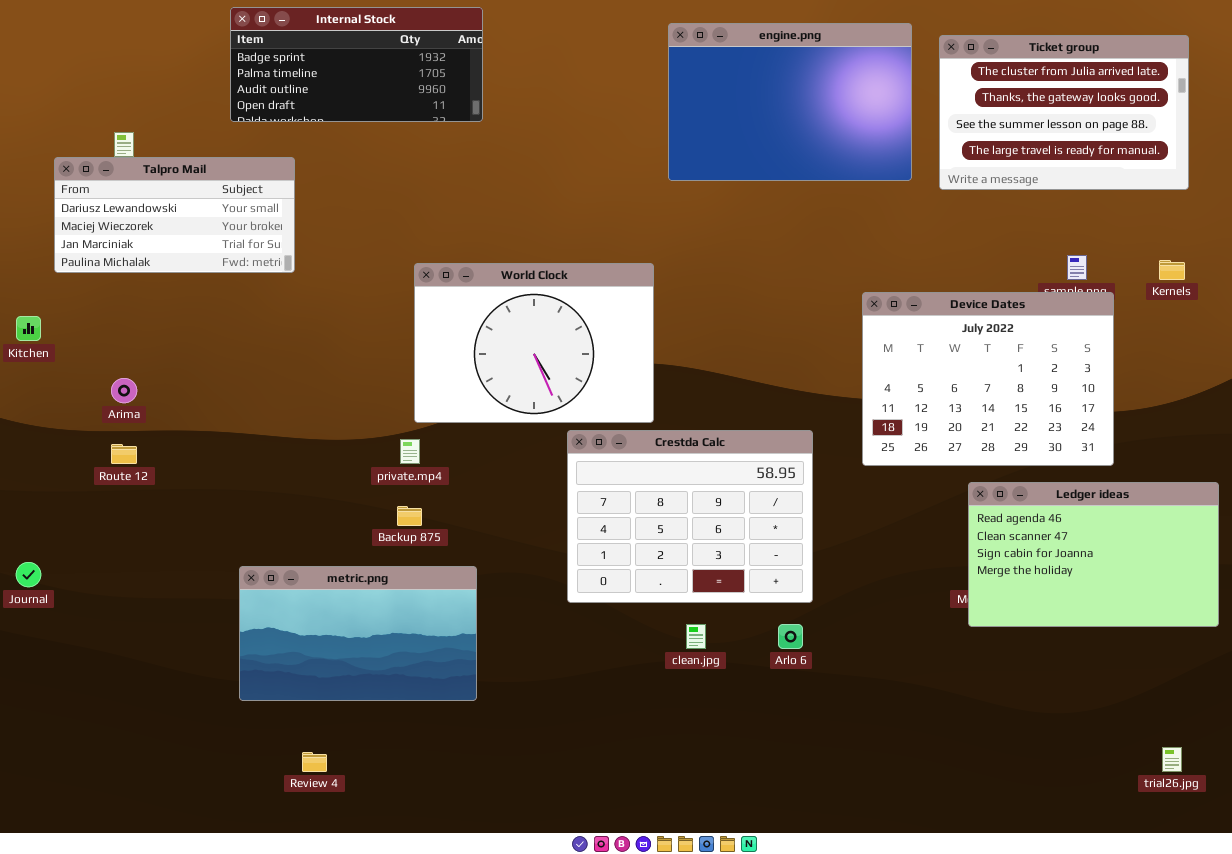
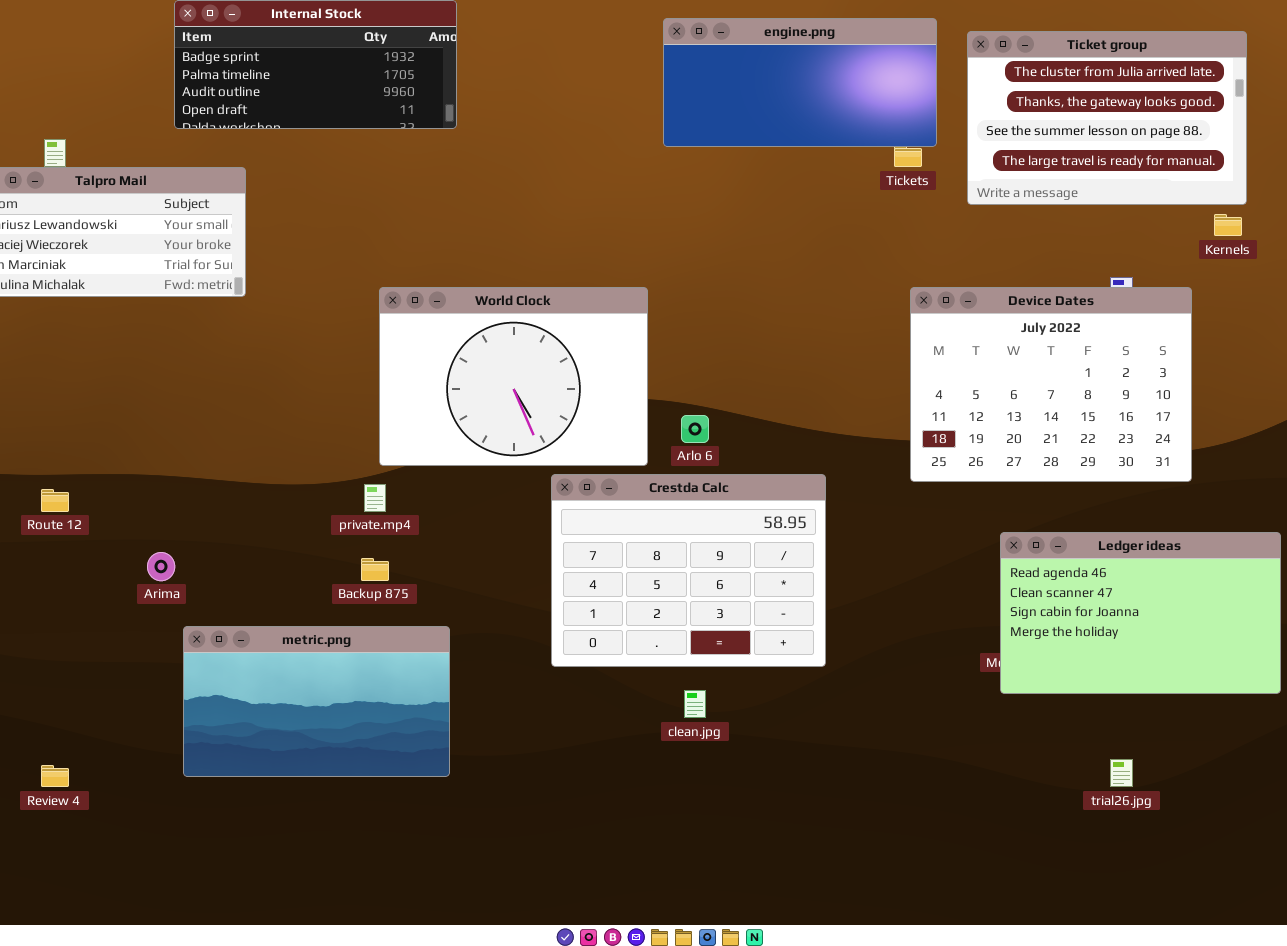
engine.png: [668,23,912,181] -> [663,18,937,147], resized
Kernels: [1159,260,1185,280] -> [1214,214,1242,236], moved
Device Dates: [862,292,1114,466] -> [910,287,1192,482], moved
Arima: [111,378,137,403] -> [147,552,175,581], moved
Arlo 6: [778,624,803,649] -> [681,415,709,443], moved
trial26.jpg: [1162,747,1182,772] -> [1110,759,1133,787], moved
Review 4: [302,752,327,772] -> [41,765,69,787], moved

